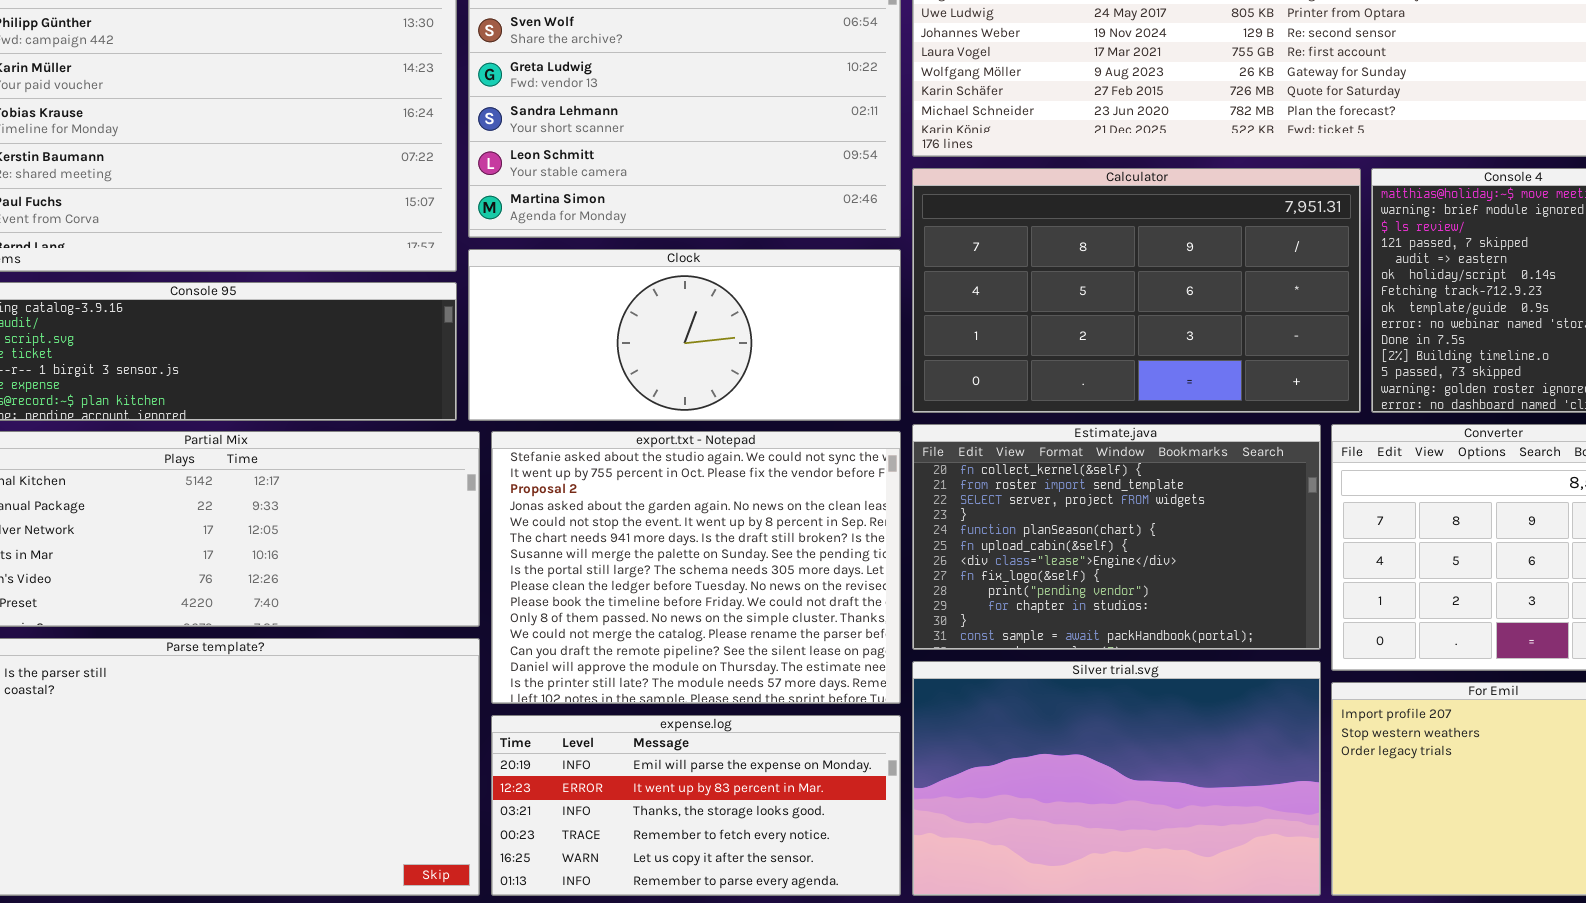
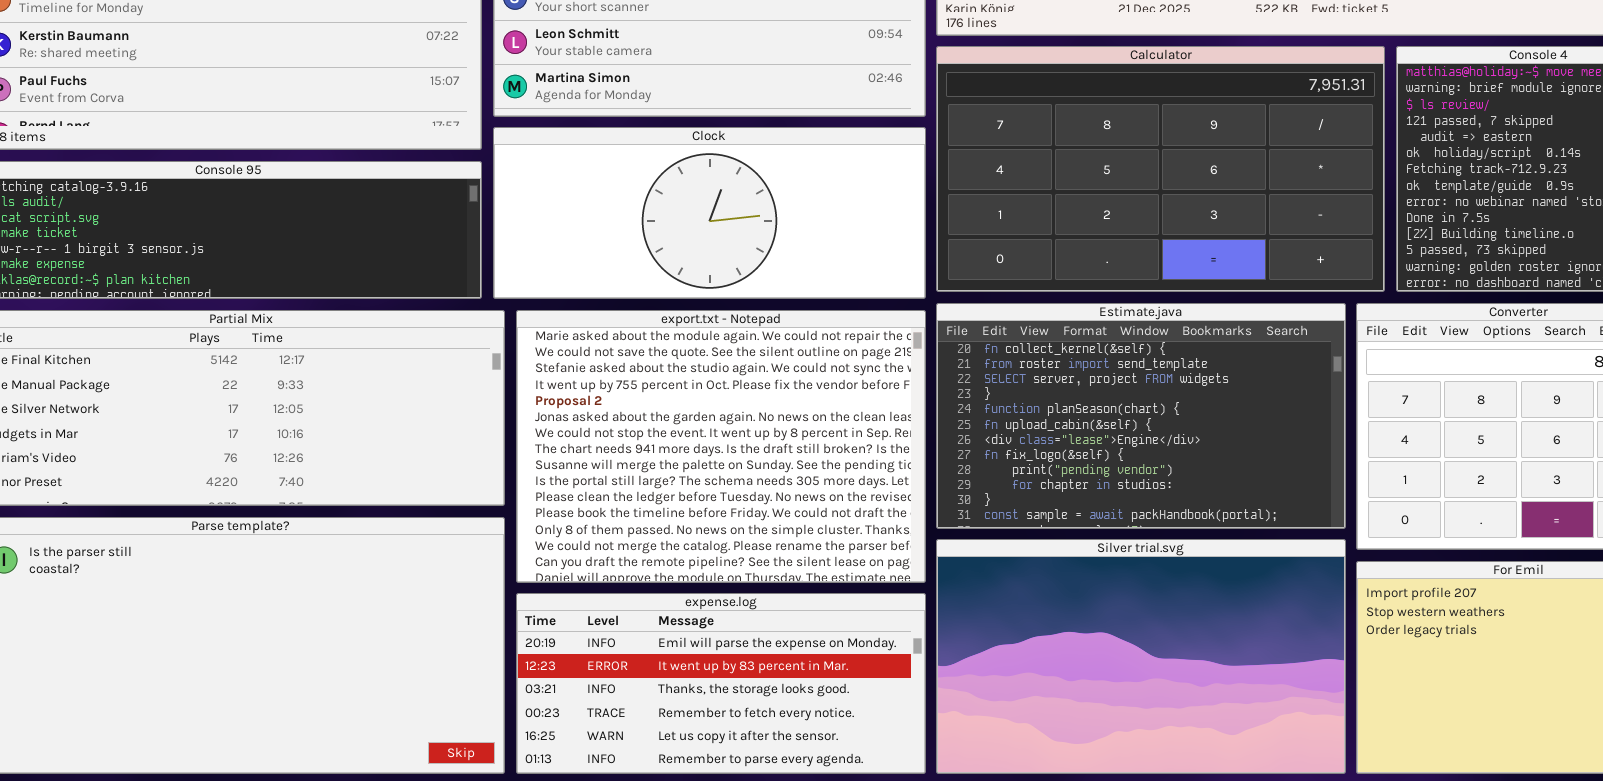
export.txt - Notepad: [491,431,901,704] -> [516,310,926,583], scrolled up 2 rows

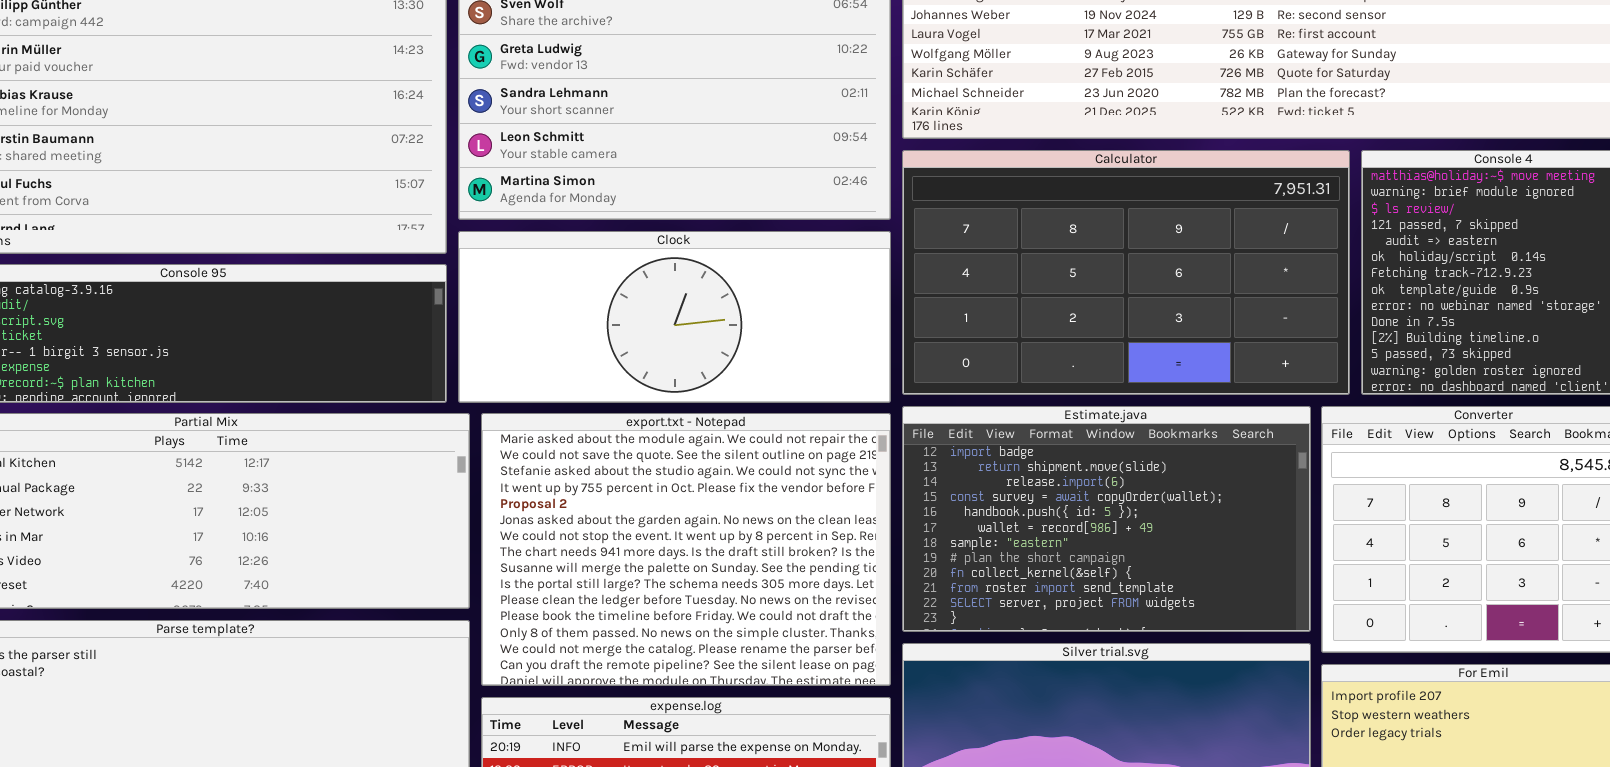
Estimate.java: [936,303,1346,529] -> [902,406,1311,632], scrolled up 8 rows

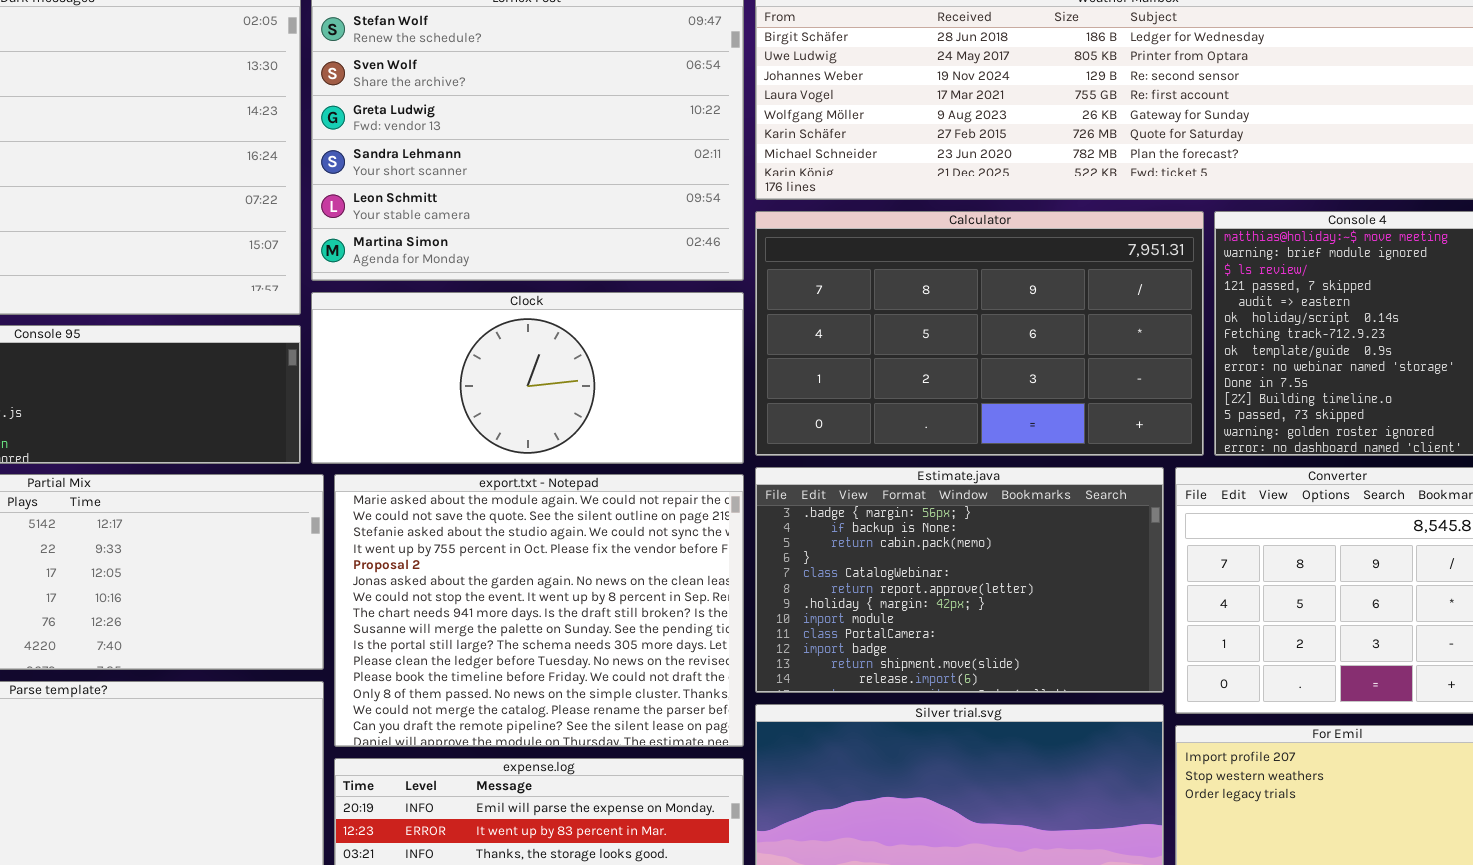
Estimate.java: [902,406,1311,632] -> [755,467,1164,693], scrolled up 9 rows

